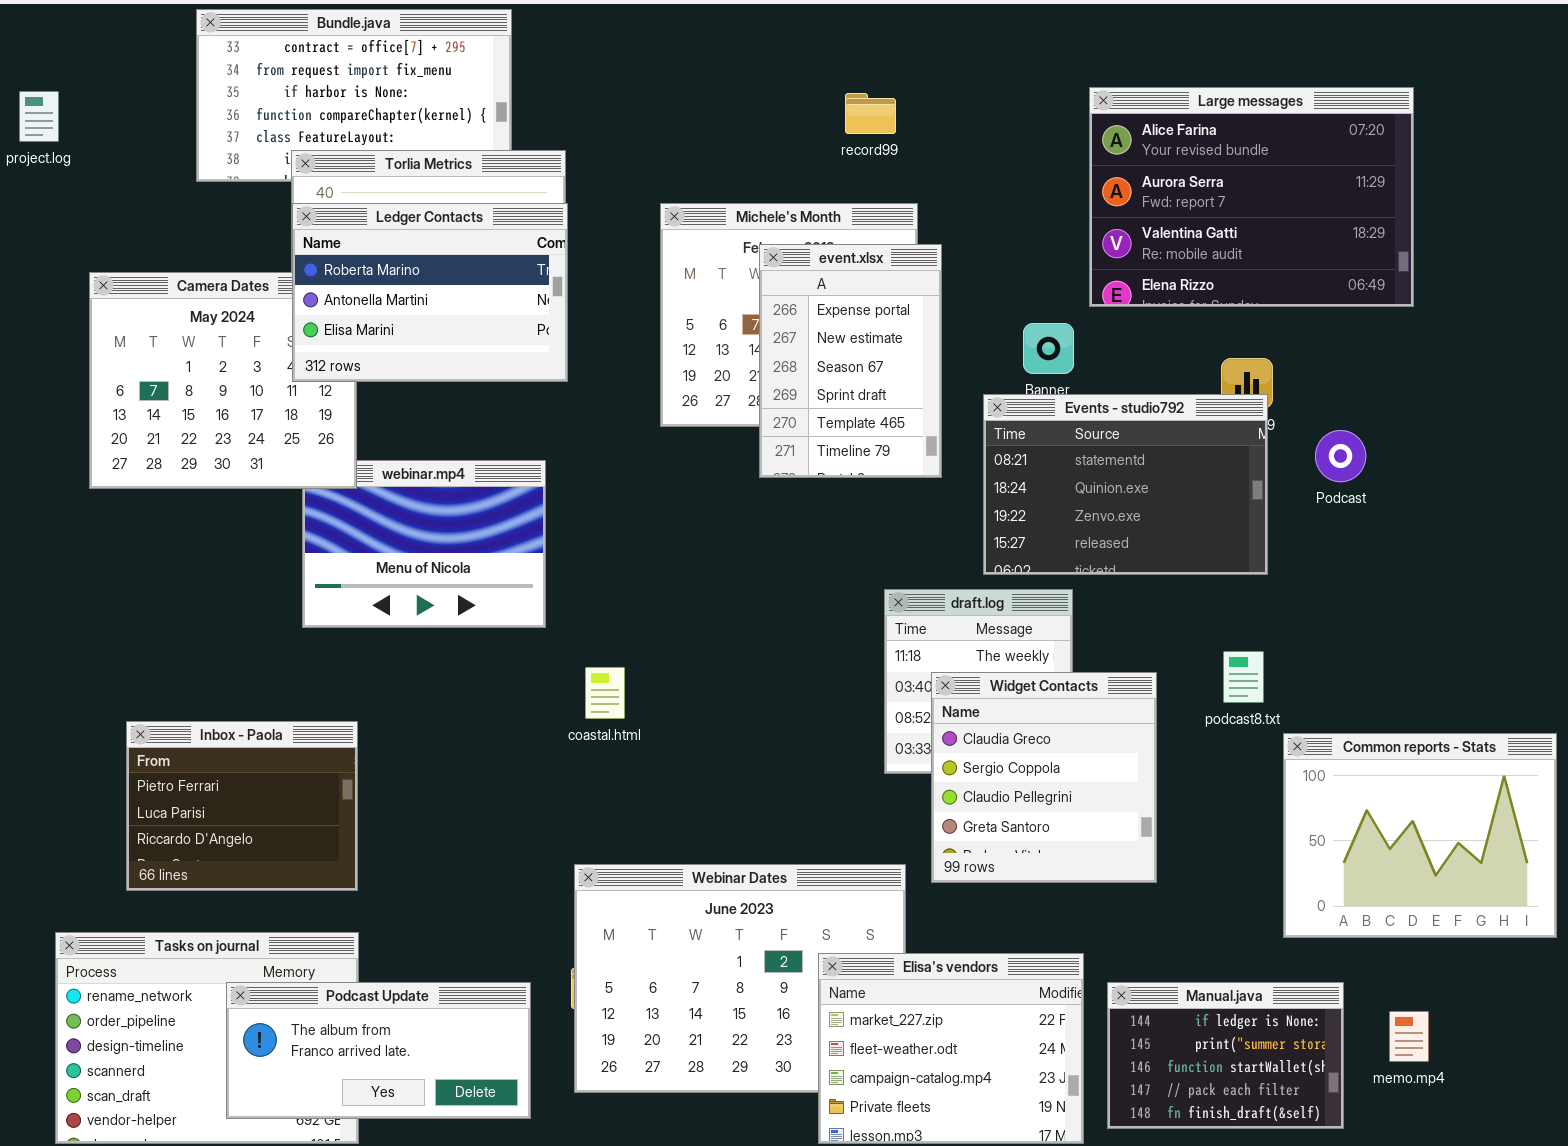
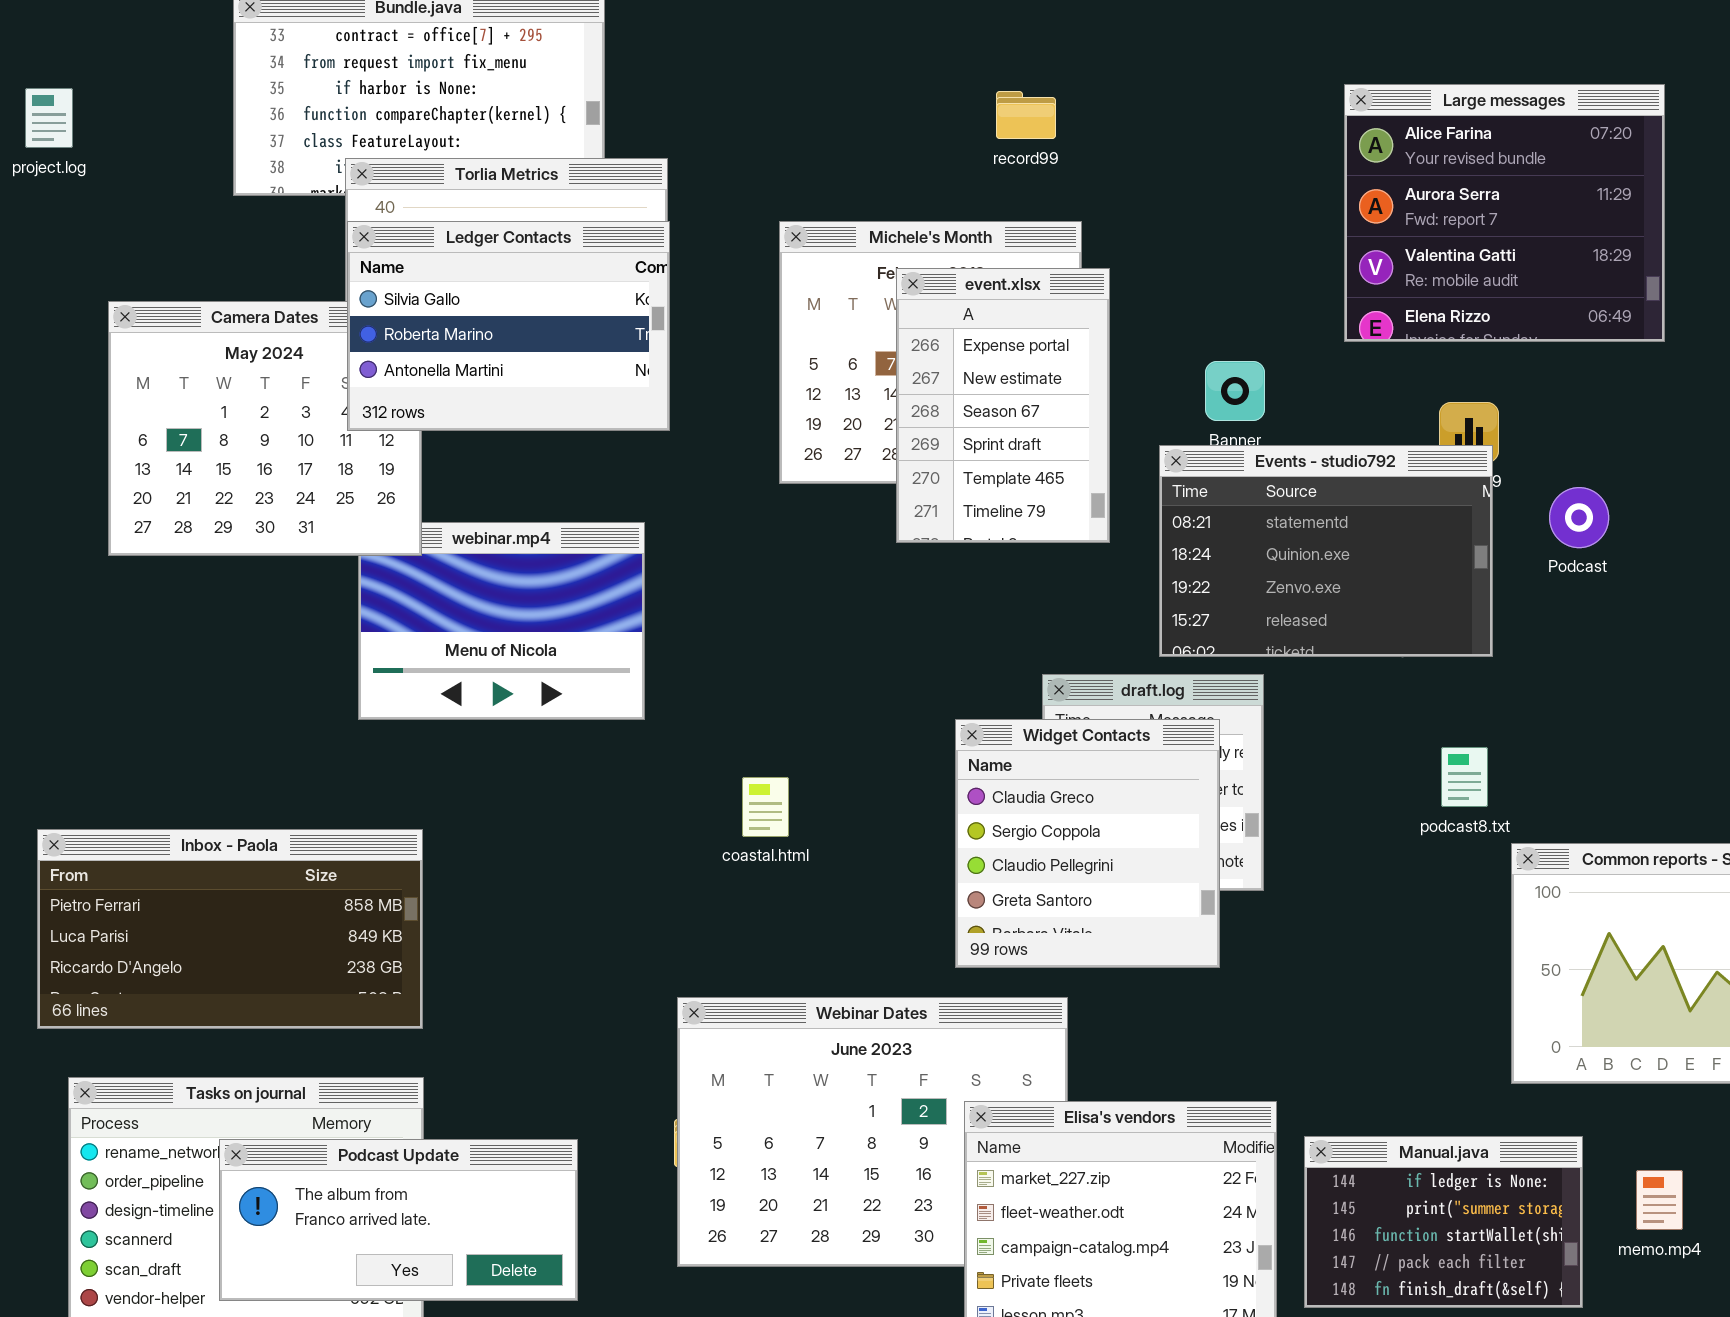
Large messages: [1089,87,1414,307] -> [1344,84,1665,342], resized
Ledger Contacts: [292,203,568,382] -> [347,221,670,431], scrolled up 1 row
coastal.html: [585,667,625,719] -> [742,777,789,837], moved
Widget Contacts: [931,672,1157,883] -> [955,719,1220,968], moved
Inbox - Paola: [126,721,358,891] -> [37,829,423,1029], resized
Podcast Update: [226,982,531,1119] -> [219,1139,578,1301], moved

